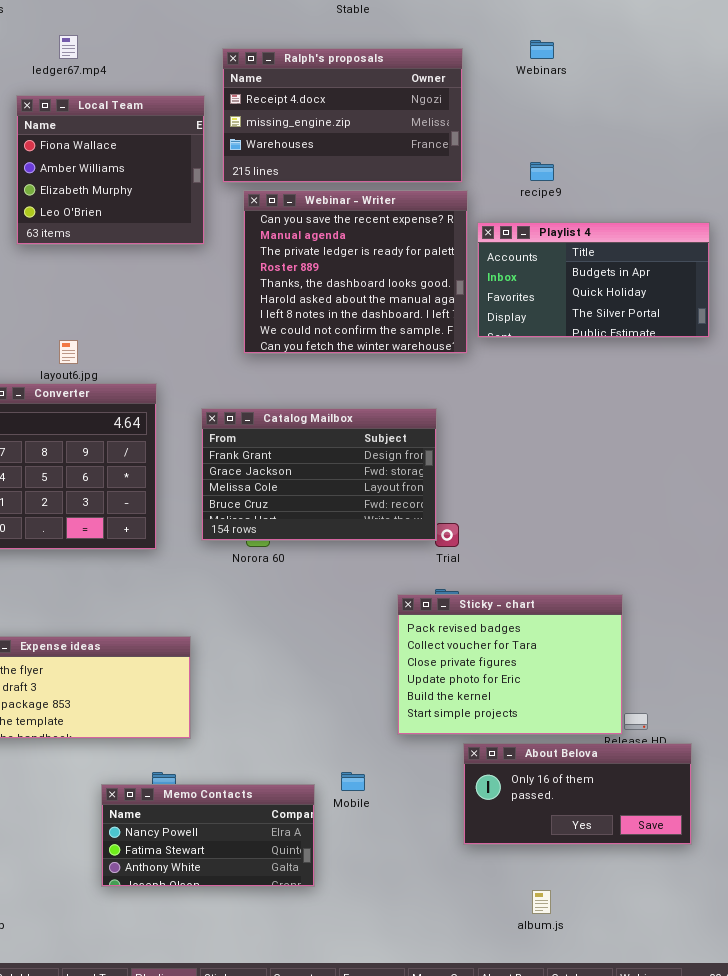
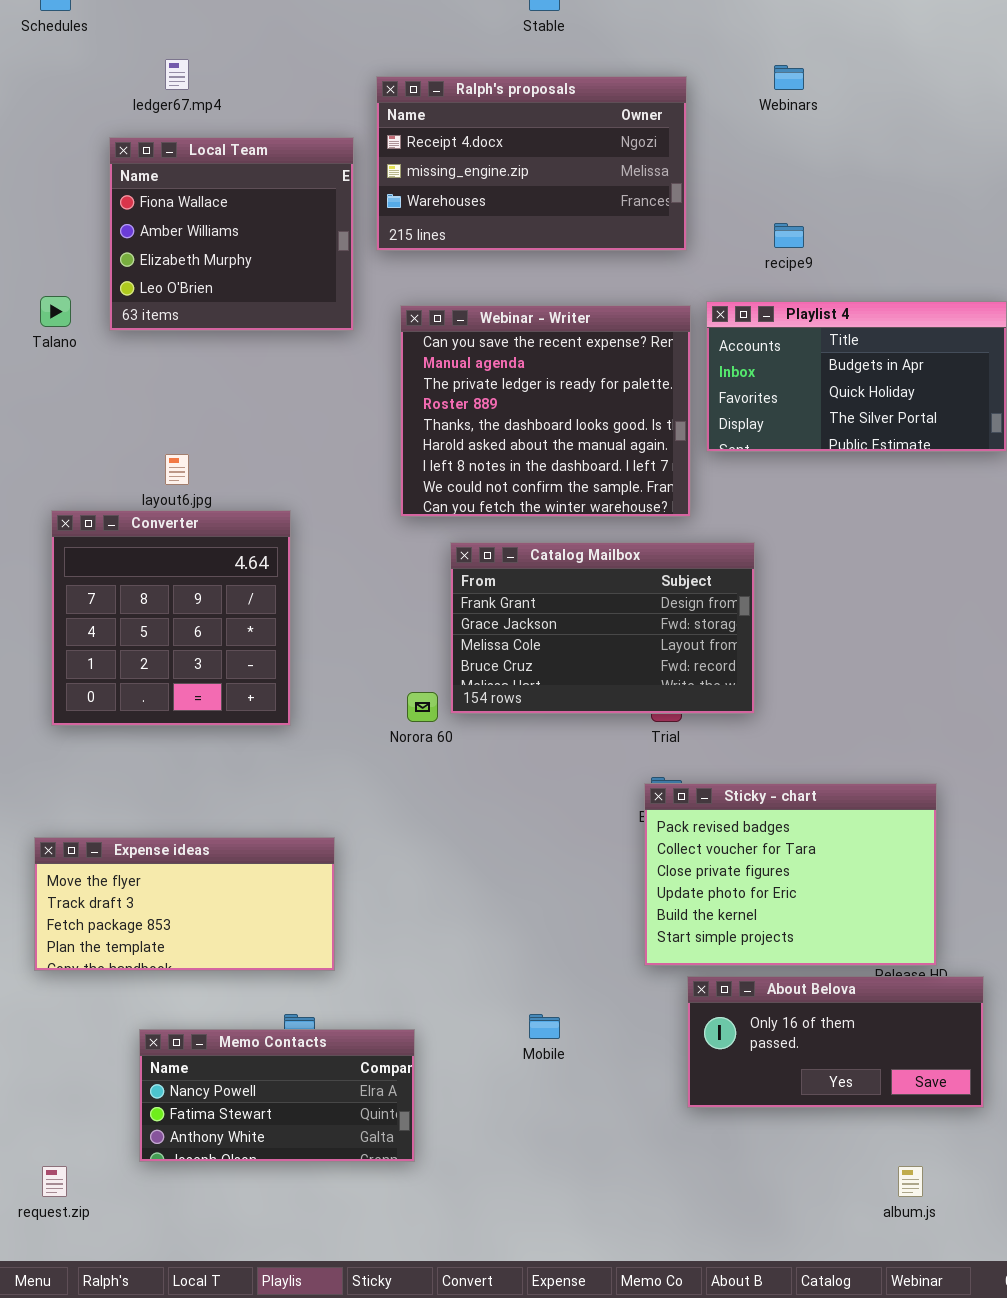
Webinar - Writer: [243,190,468,354] -> [400,305,691,517], moved
Catalog Mailbox: [201,408,437,541] -> [450,542,755,714], moved
Sticky - chart: [397,594,623,735] -> [644,783,937,966], moved
Memo Contacts: [101,784,315,887] -> [139,1029,415,1162], moved
album.js: [532,890,551,914] -> [898,1166,923,1197], moved

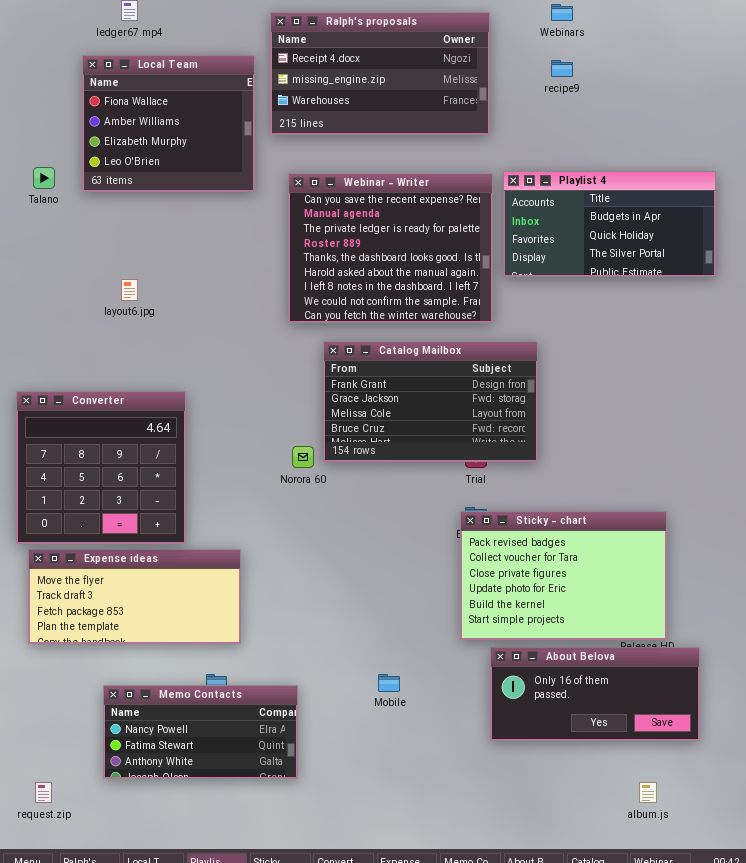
recipe9: [774,223,804,248] -> [551,60,573,77], moved
Converter: [51,510,291,726] -> [16,391,186,544], moved

